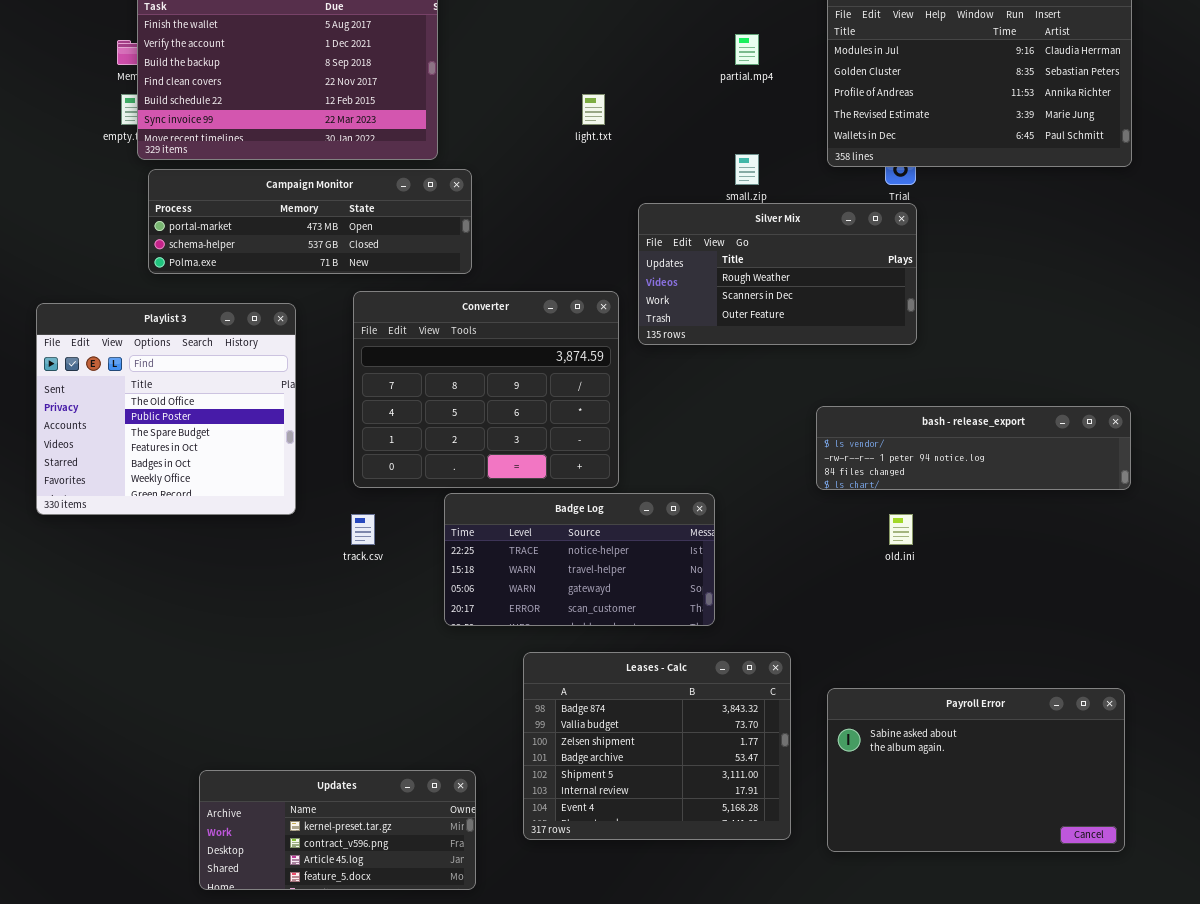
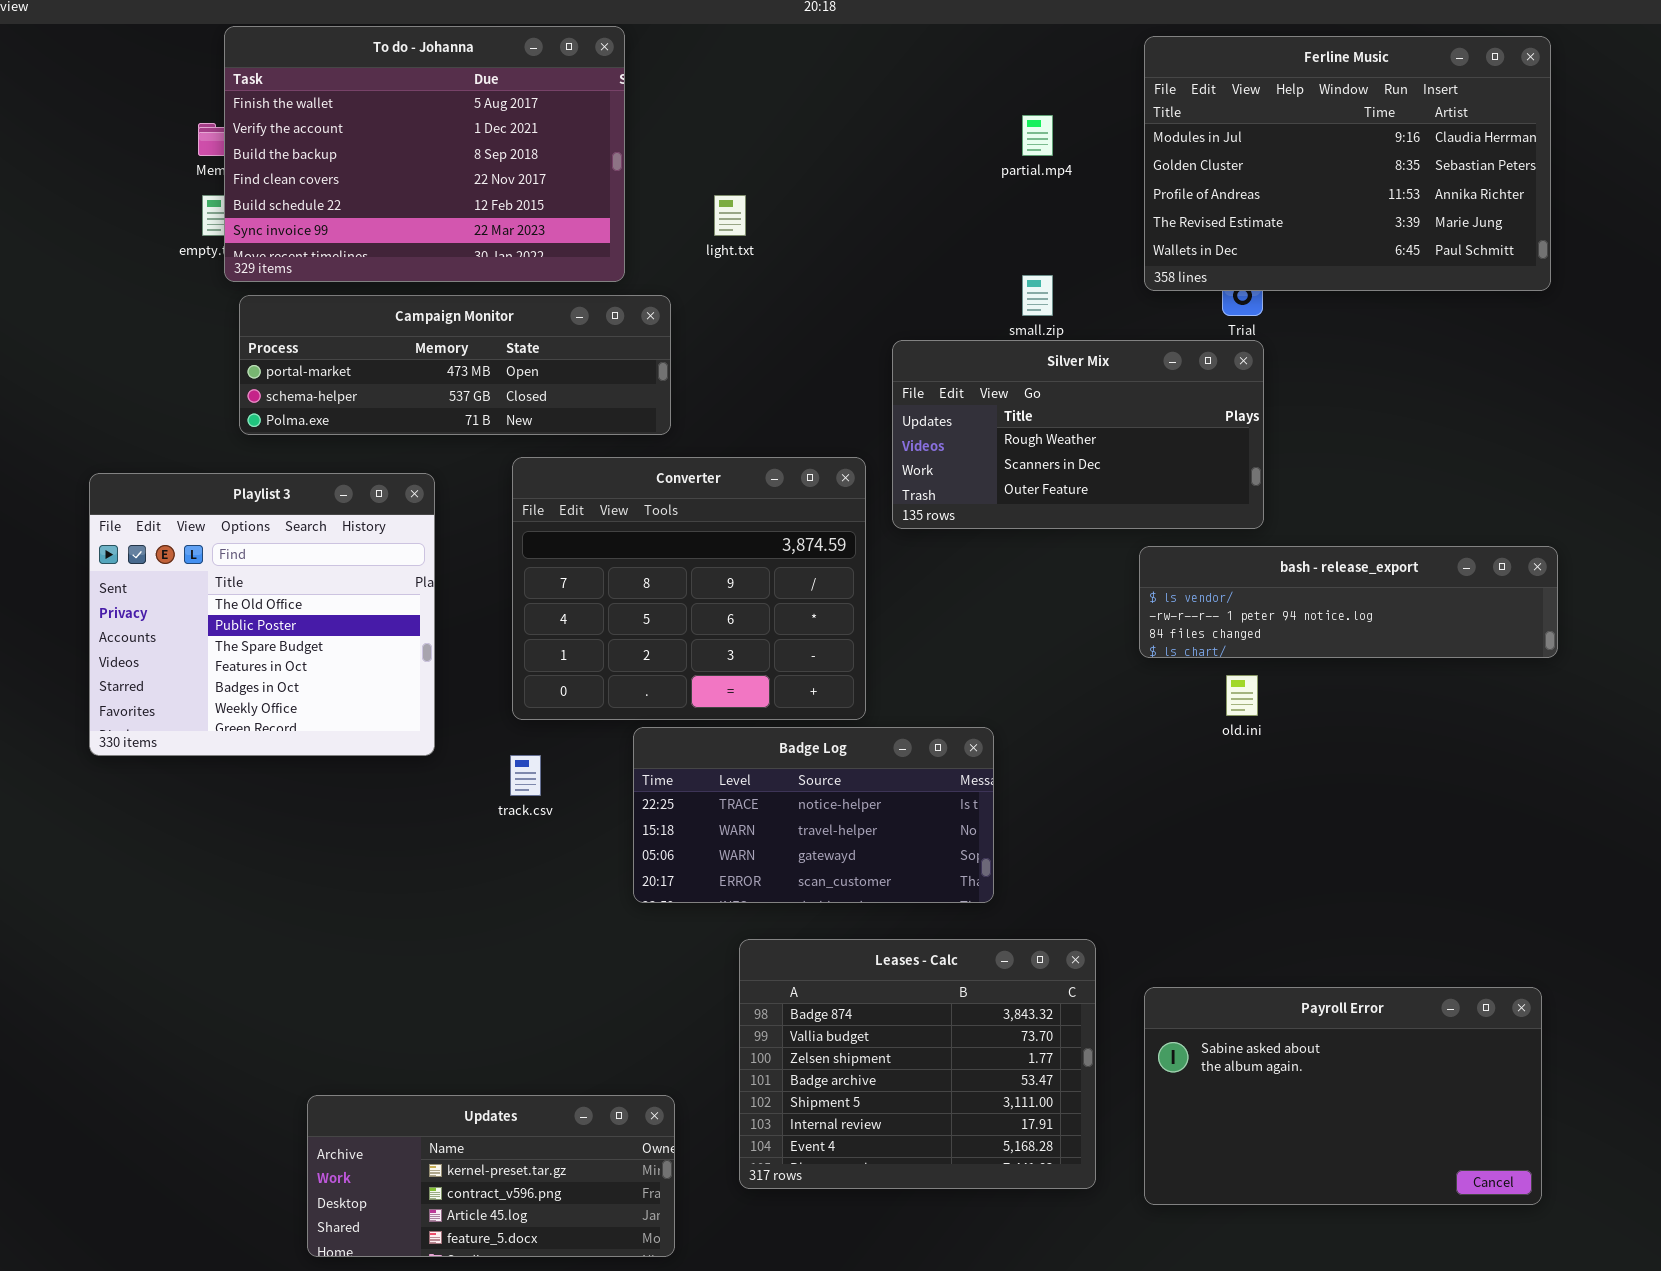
light.txt: [582,94,605,125] -> [714,195,746,236], moved
bash - release_export: [816,406,1131,490] -> [1139,546,1558,658], moved
old.ini: [889,514,913,545] -> [1226,675,1258,716], moved

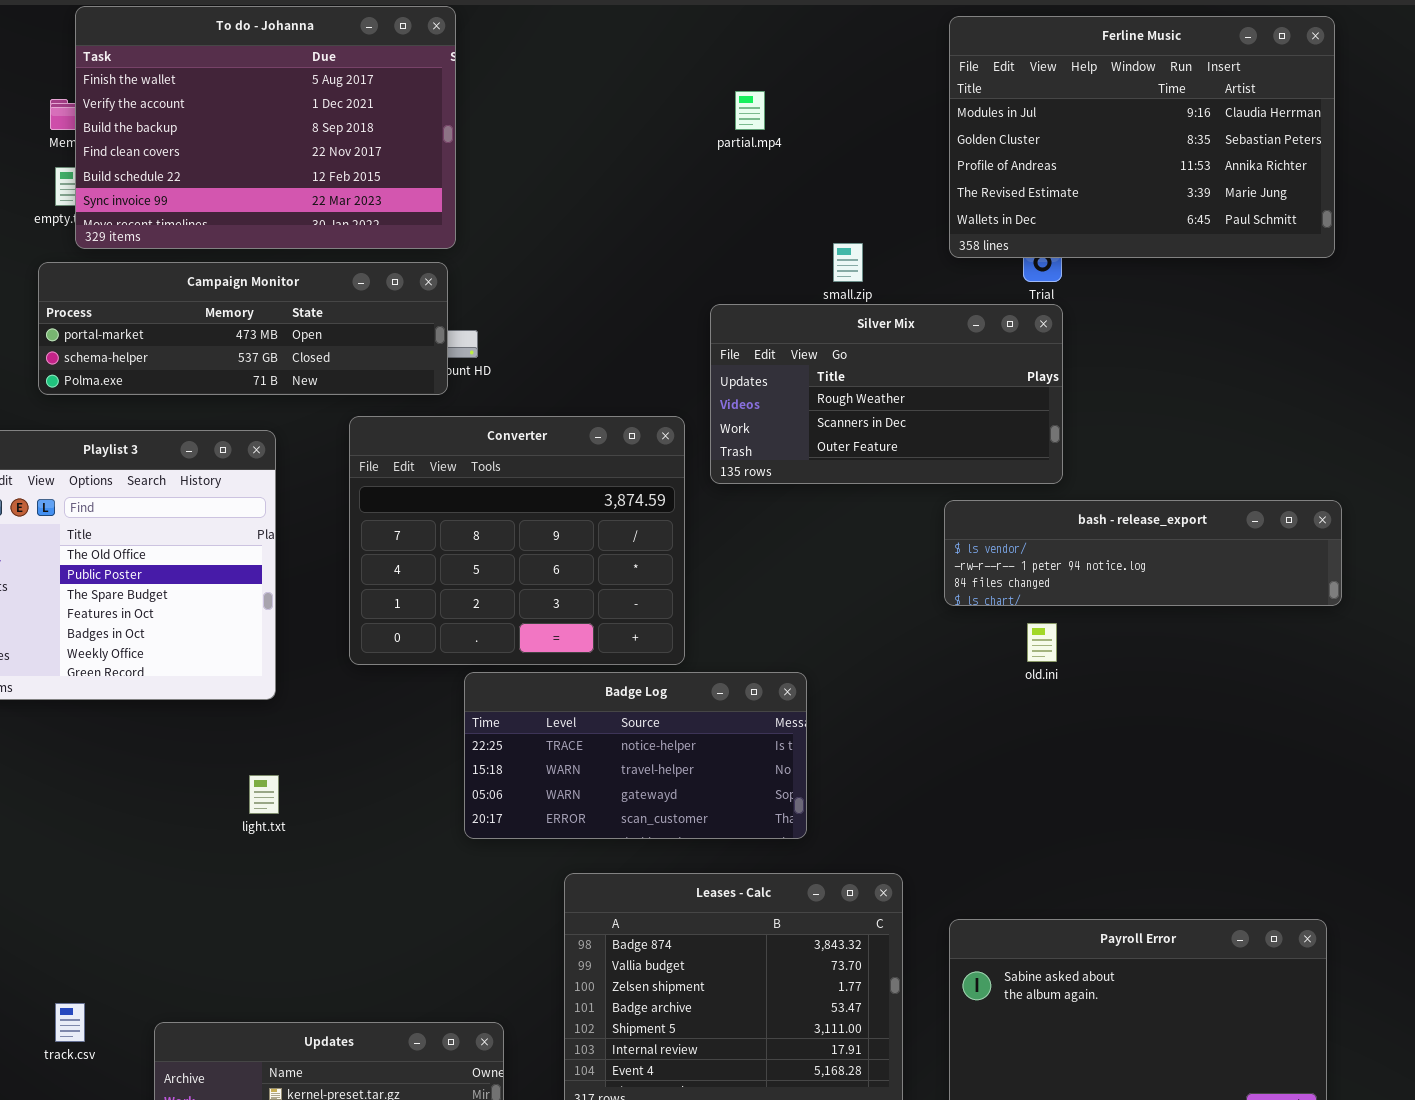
partial.mp4: [1022,115,1053,156] -> [735,91,765,130], moved
light.txt: [714,195,746,236] -> [249,775,279,814], moved
Campaign Monitor: [239,295,671,435] -> [38,262,448,395], moved
track.csv: [510,755,541,796] -> [55,1003,85,1042], moved

